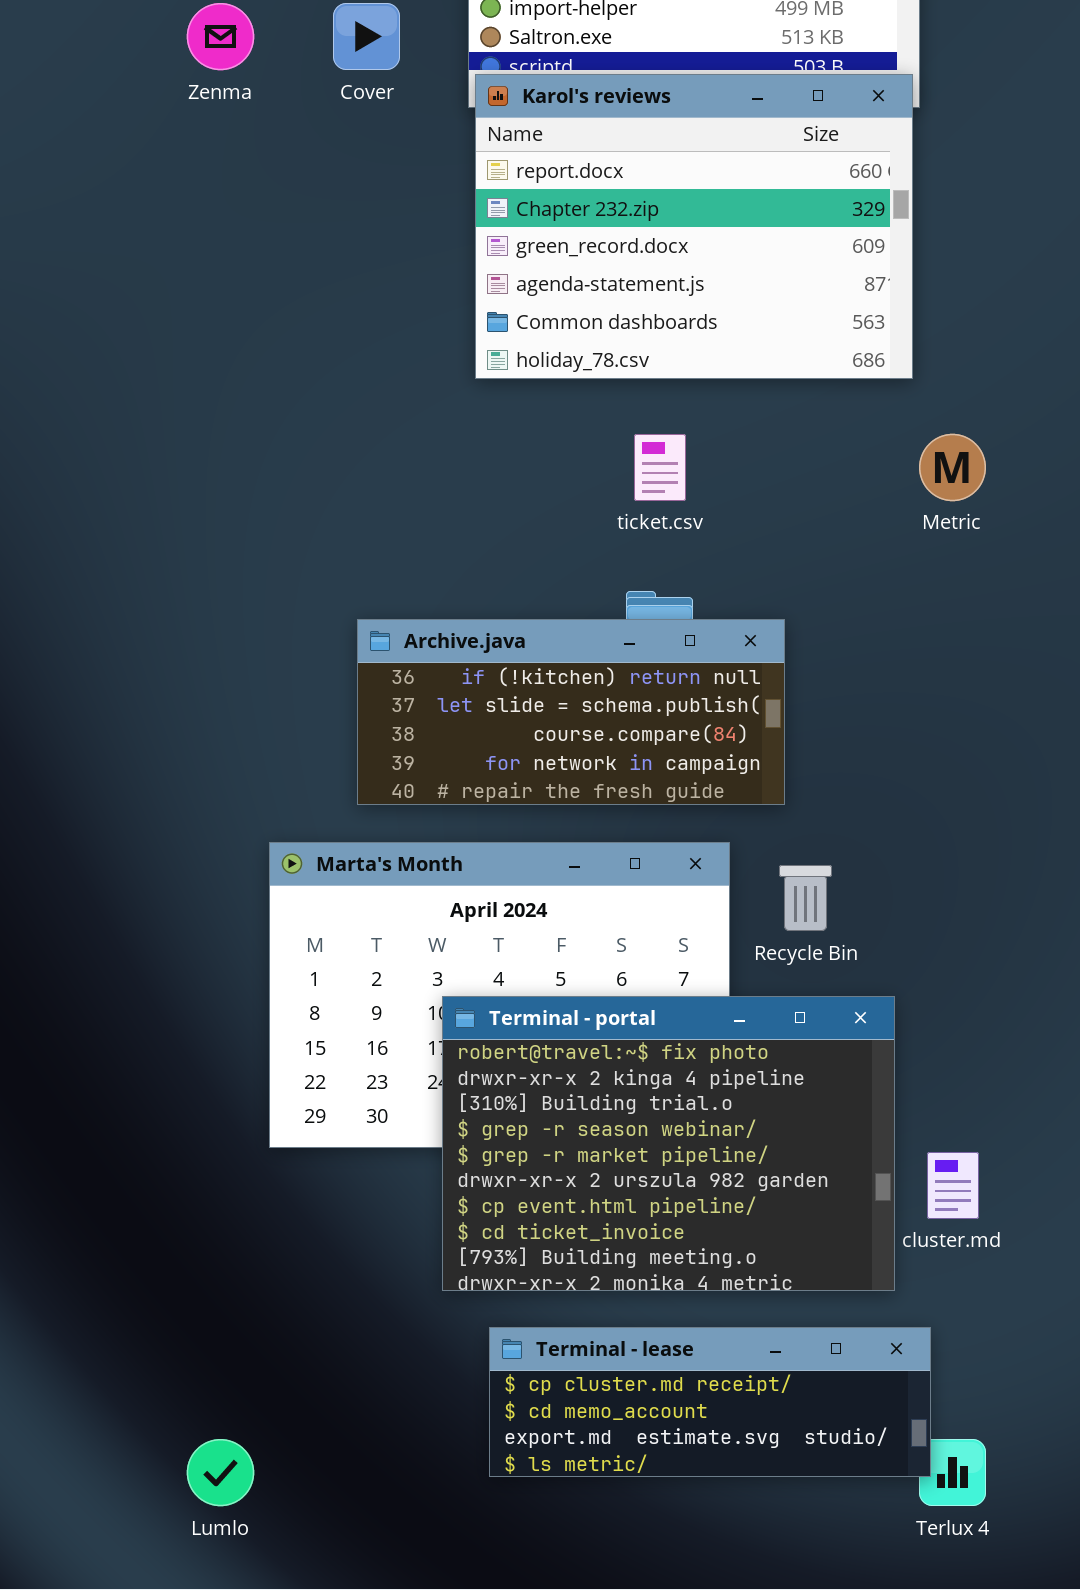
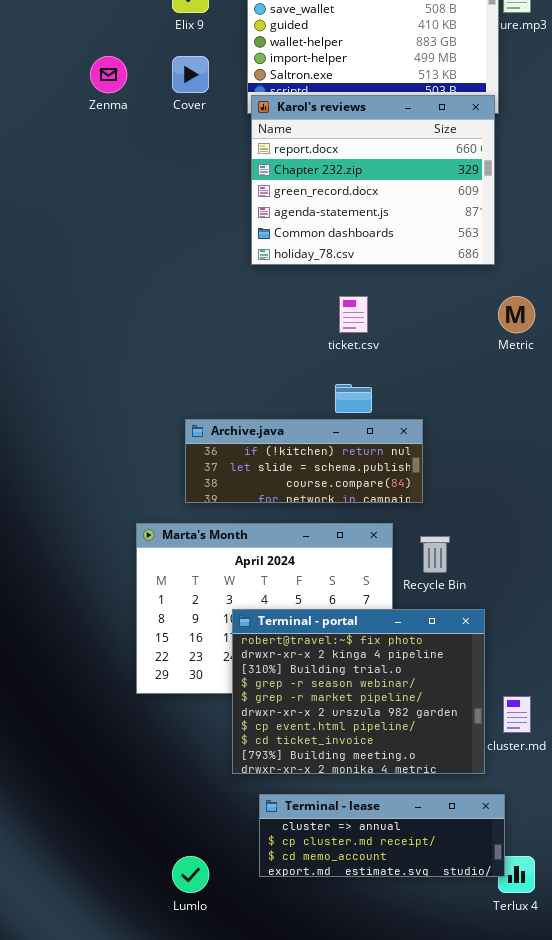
Archive.java: [357,619,785,805] -> [185,419,423,503], resized
Terminal - lease: [489,1327,931,1477] -> [259,794,505,877], scrolled up 1 row
Lumlo: [187,1439,254,1506] -> [172,856,209,893], moved

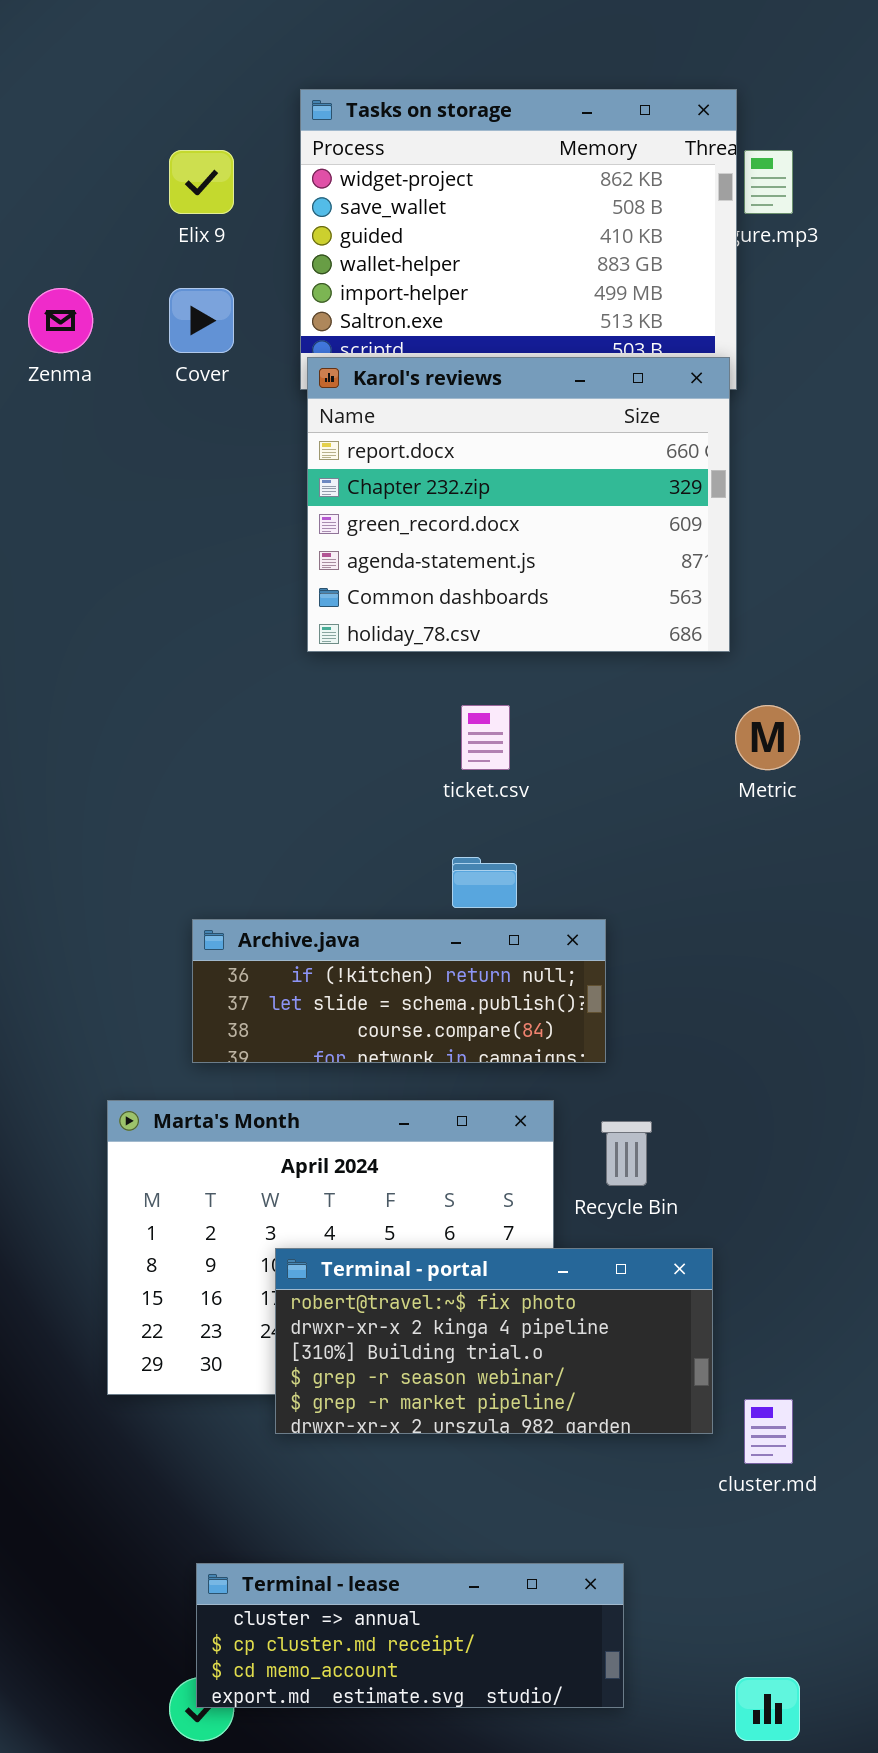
Terminal - portal: [232,609,485,774] -> [275,1248,713,1434], resized
Terminal - lease: [259,794,505,877] -> [196,1563,624,1708], moved

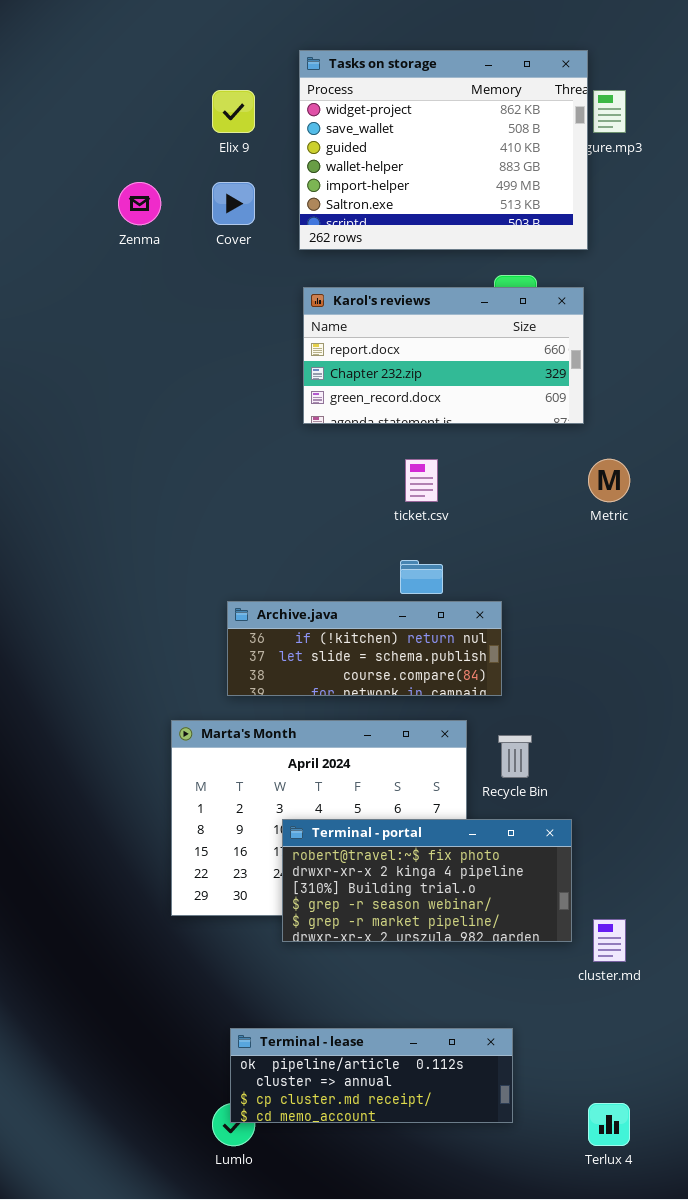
Karol's reviews: [307,357,730,652] -> [303,287,584,424], resized
Terminal - lease: [196,1563,624,1708] -> [230,1028,513,1123], scrolled up 1 row

